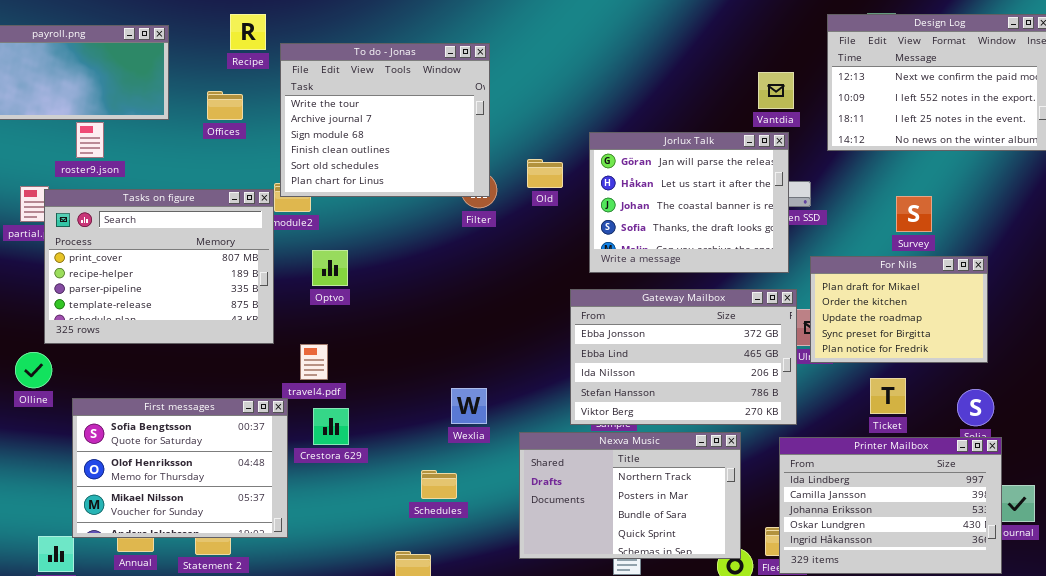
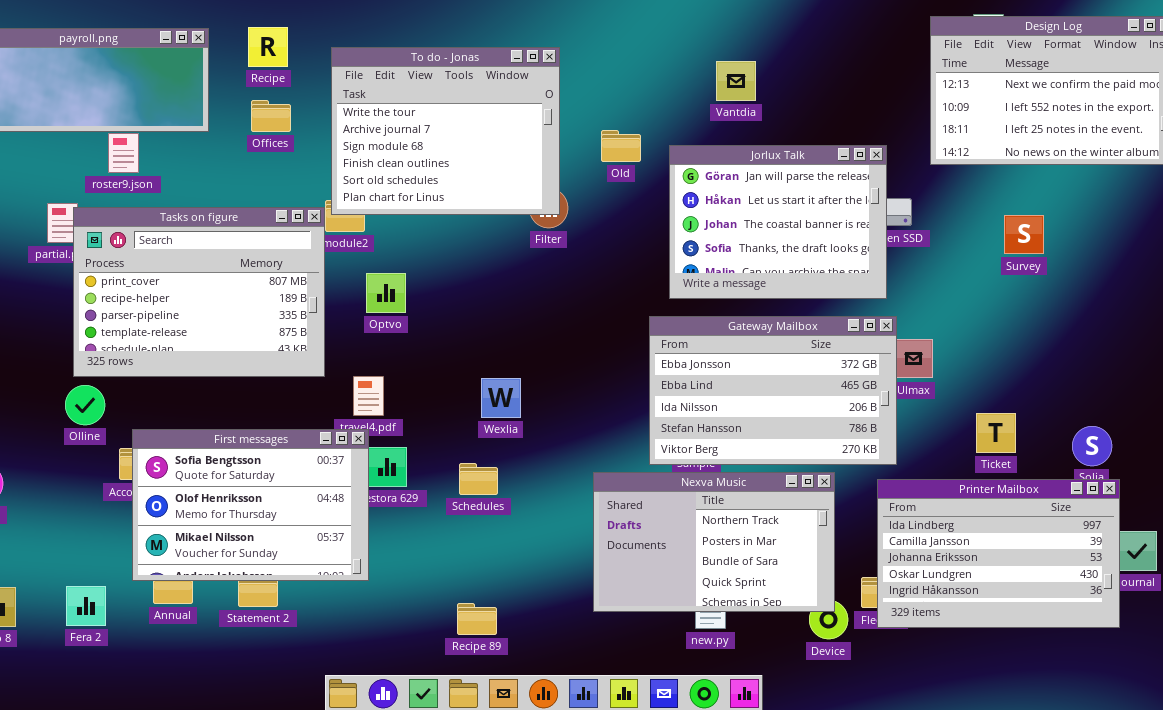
Recipe: [230,14,266,50] -> [248,27,288,67], moved
Vantdia: [758,72,794,109] -> [716,61,756,101], moved
Old: [527,159,563,188] -> [601,130,641,162], moved
For Nils: [810,256,988,363] -> none, closed
Olline: [15,352,52,388] -> [65,385,105,425], moved
Wexlia: [451,388,487,424] -> [481,378,521,418], moved
First messages: [72,398,288,538] -> [132,429,369,581], moved
Schedules: [421,470,457,499] -> [459,463,498,495], moved

